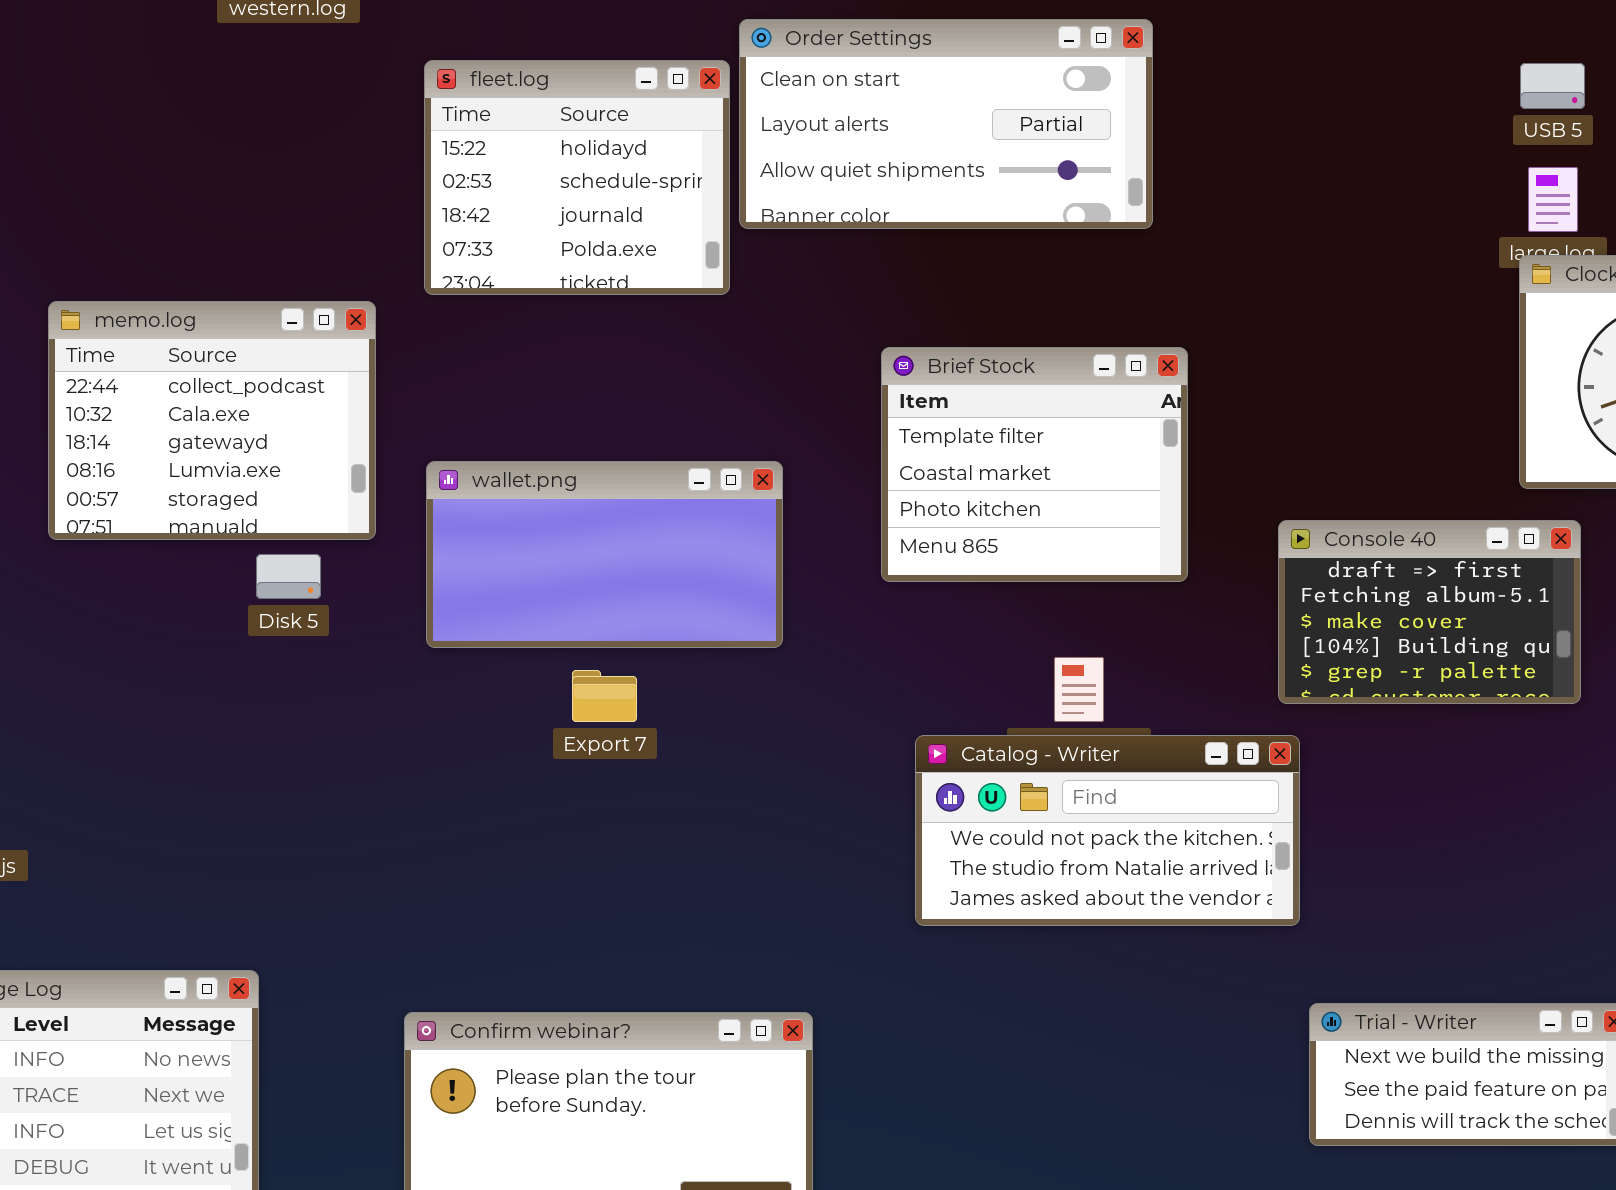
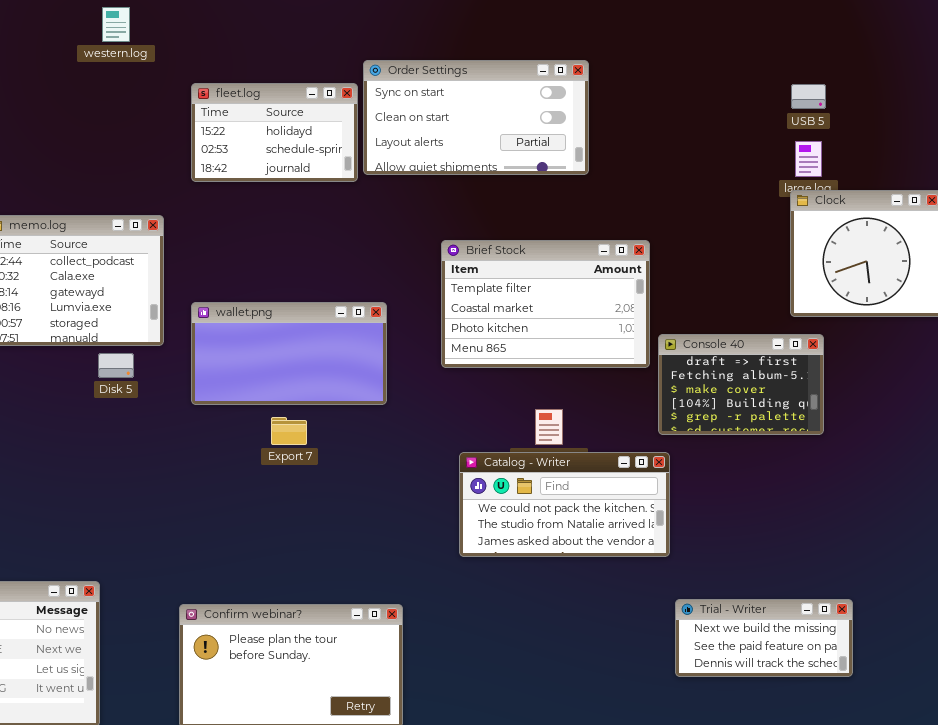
Order Settings: [739,19,1153,229] -> [363,60,589,175], scrolled up 1 row
fleet.log: [424,60,730,295] -> [191,83,358,182], resized
Brief Stock: [881,347,1188,582] -> [441,240,650,368], resized

